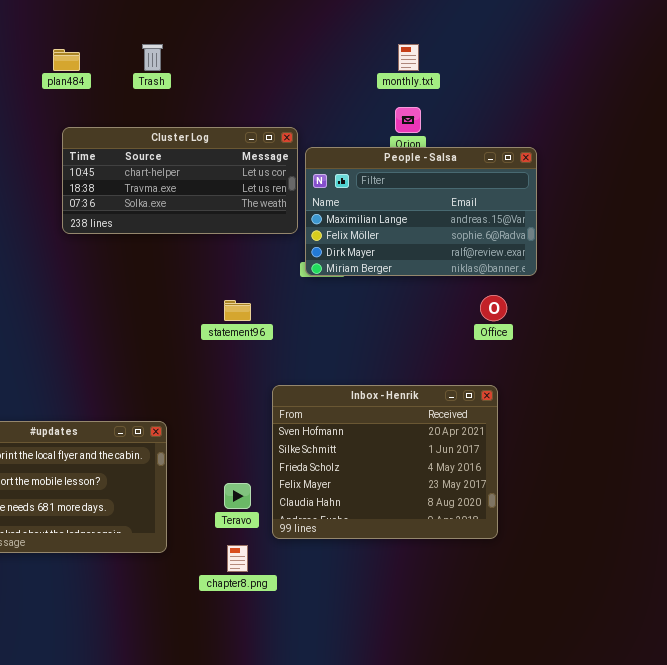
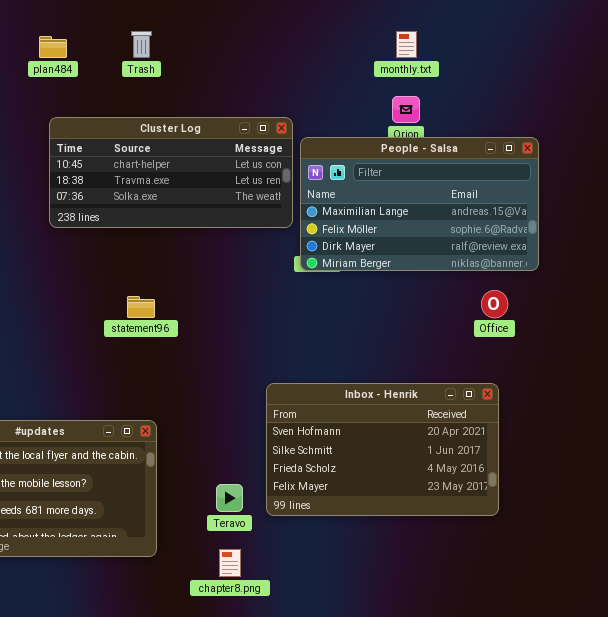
statement96: [224,300,251,321] -> [127,296,155,318], moved
Inbox - Henrik: [272,385,498,539] -> [266,383,499,516], resized

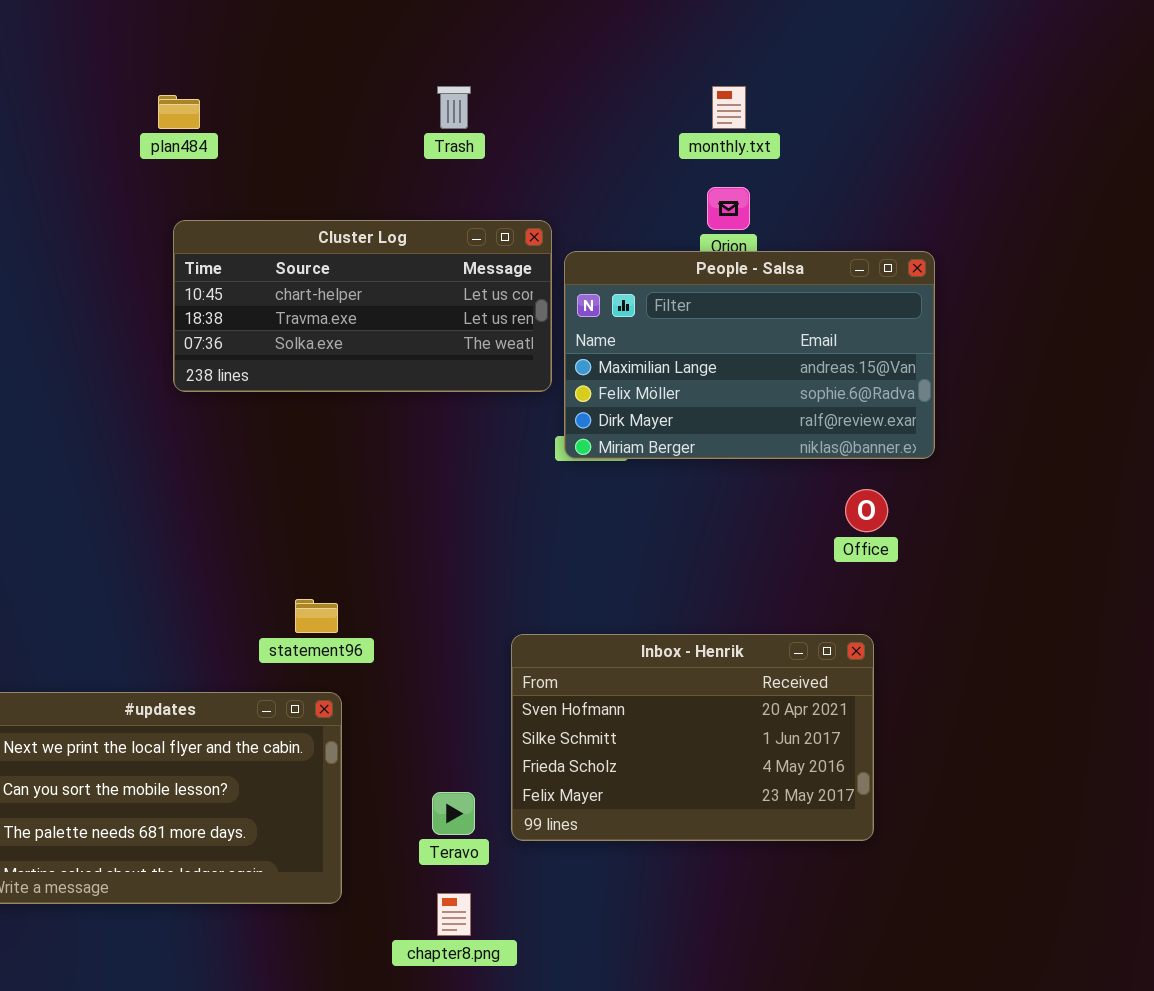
Trash: [131,31,152,58] -> [437,86,471,129], moved
statement96: [127,296,155,318] -> [295,599,338,633], moved

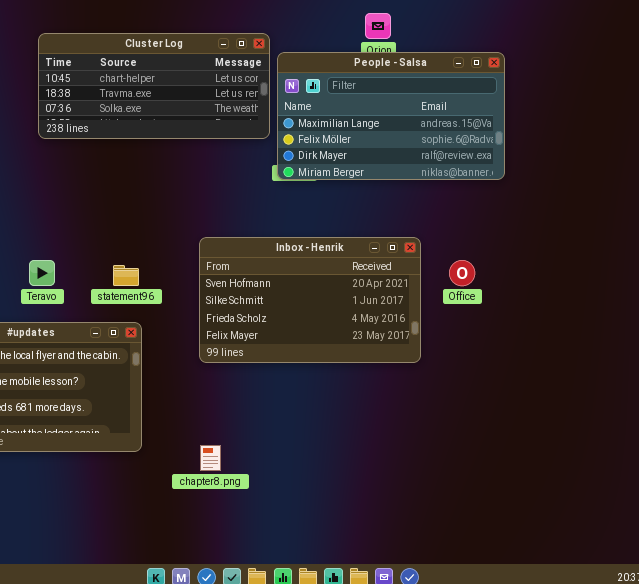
Office: [845,489,888,532] -> [449,260,475,286], moved
Inbox - Henrik: [511,634,874,841] -> [199,237,421,363], moved
Teravo: [432,792,475,835] -> [29,260,55,286], moved

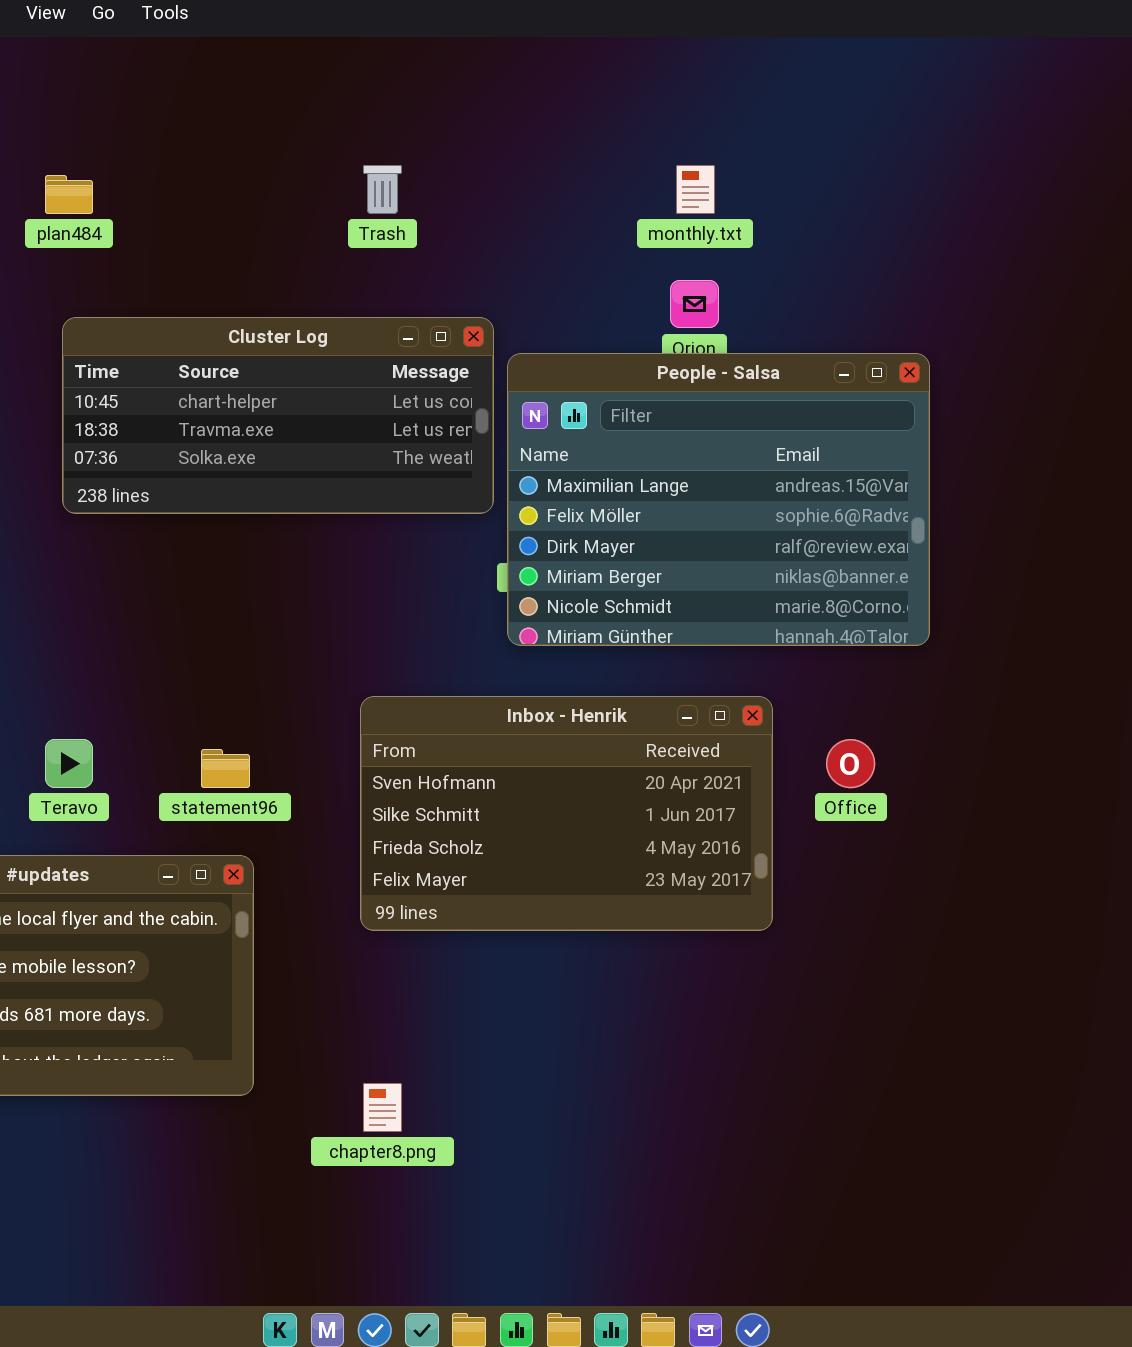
People - Salsa: [277,52,505,180] -> [507,353,930,646], resized

